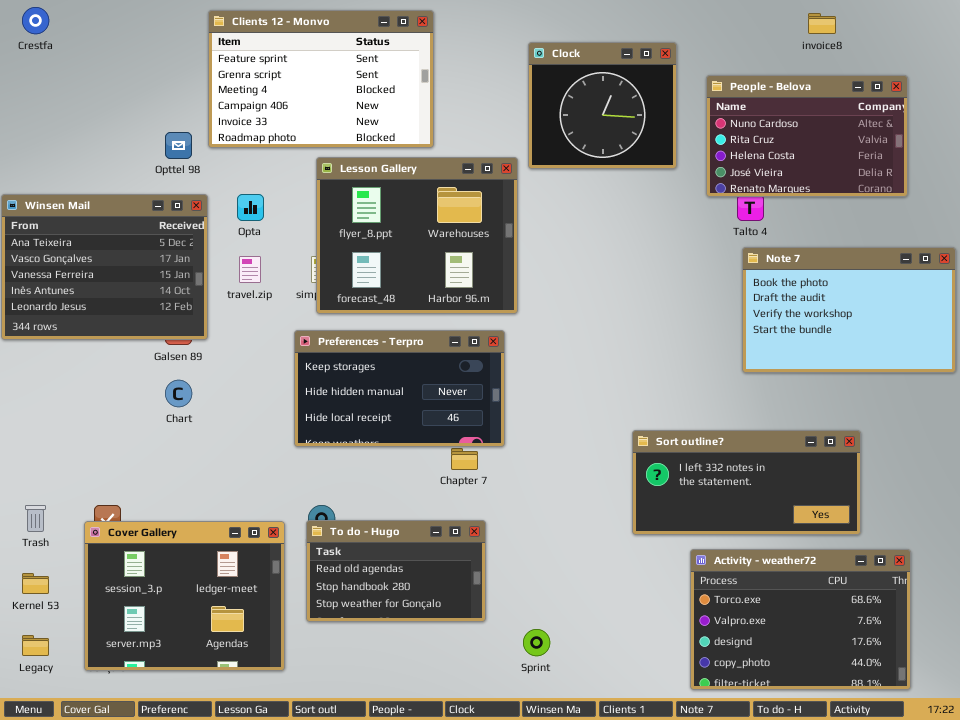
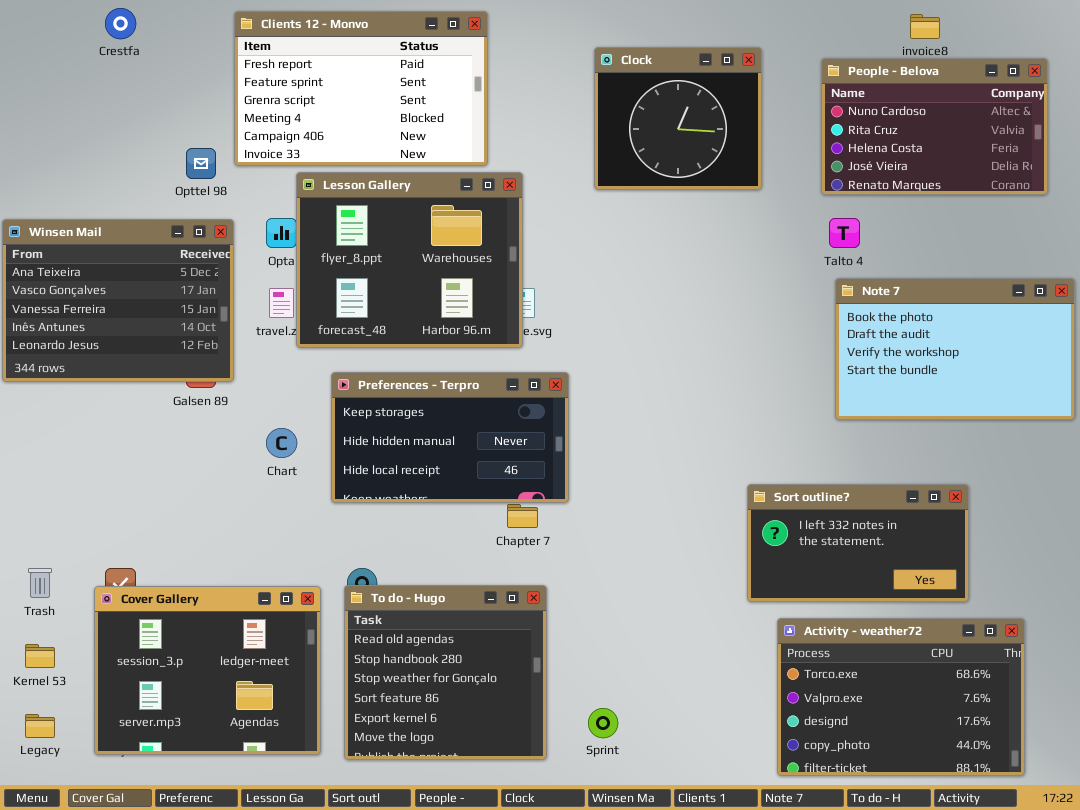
Crestfa: [22,7,49,34] -> [105,8,136,39], moved
Clients 12 - Monvo: [208,10,434,148] -> [234,11,488,166], scrolled up 1 row
People - Belova: [706,75,908,197] -> [821,58,1048,195], moved
Lesson Gallery: [316,157,518,314] -> [296,172,523,348], moved
Chart: [165,380,192,407] -> [266,428,297,458], moved
Sort outline?: [632,430,861,535] -> [747,484,969,602], resized
To do - Hugo: [306,520,486,622] -> [344,585,547,760], resized

